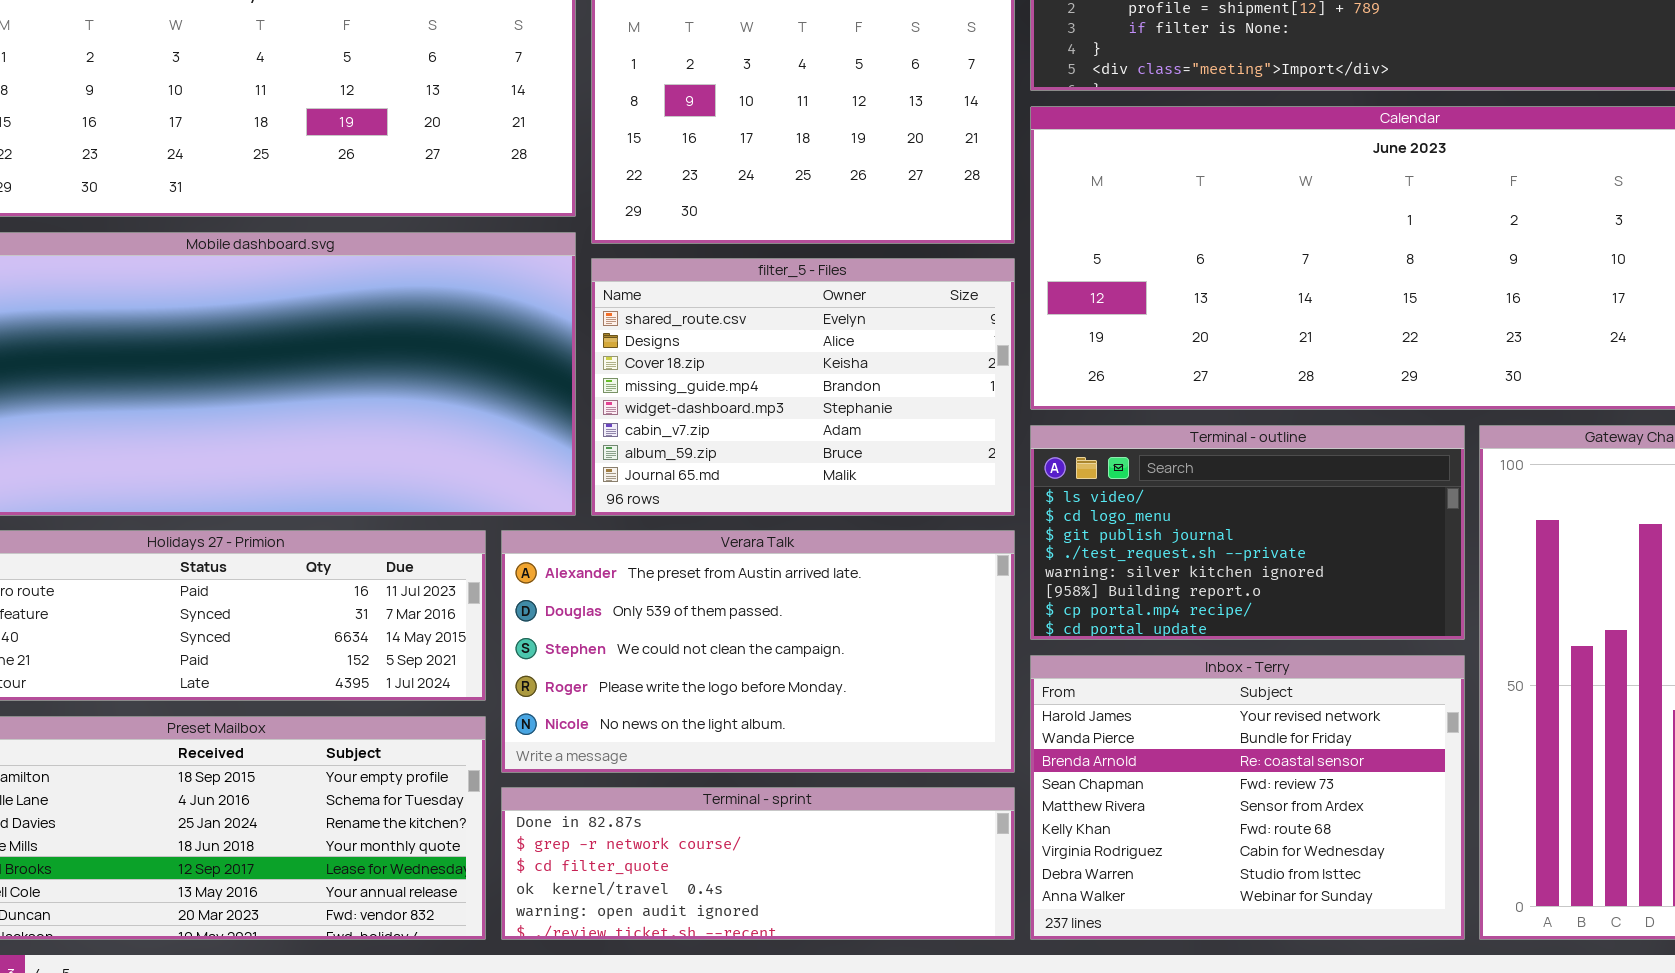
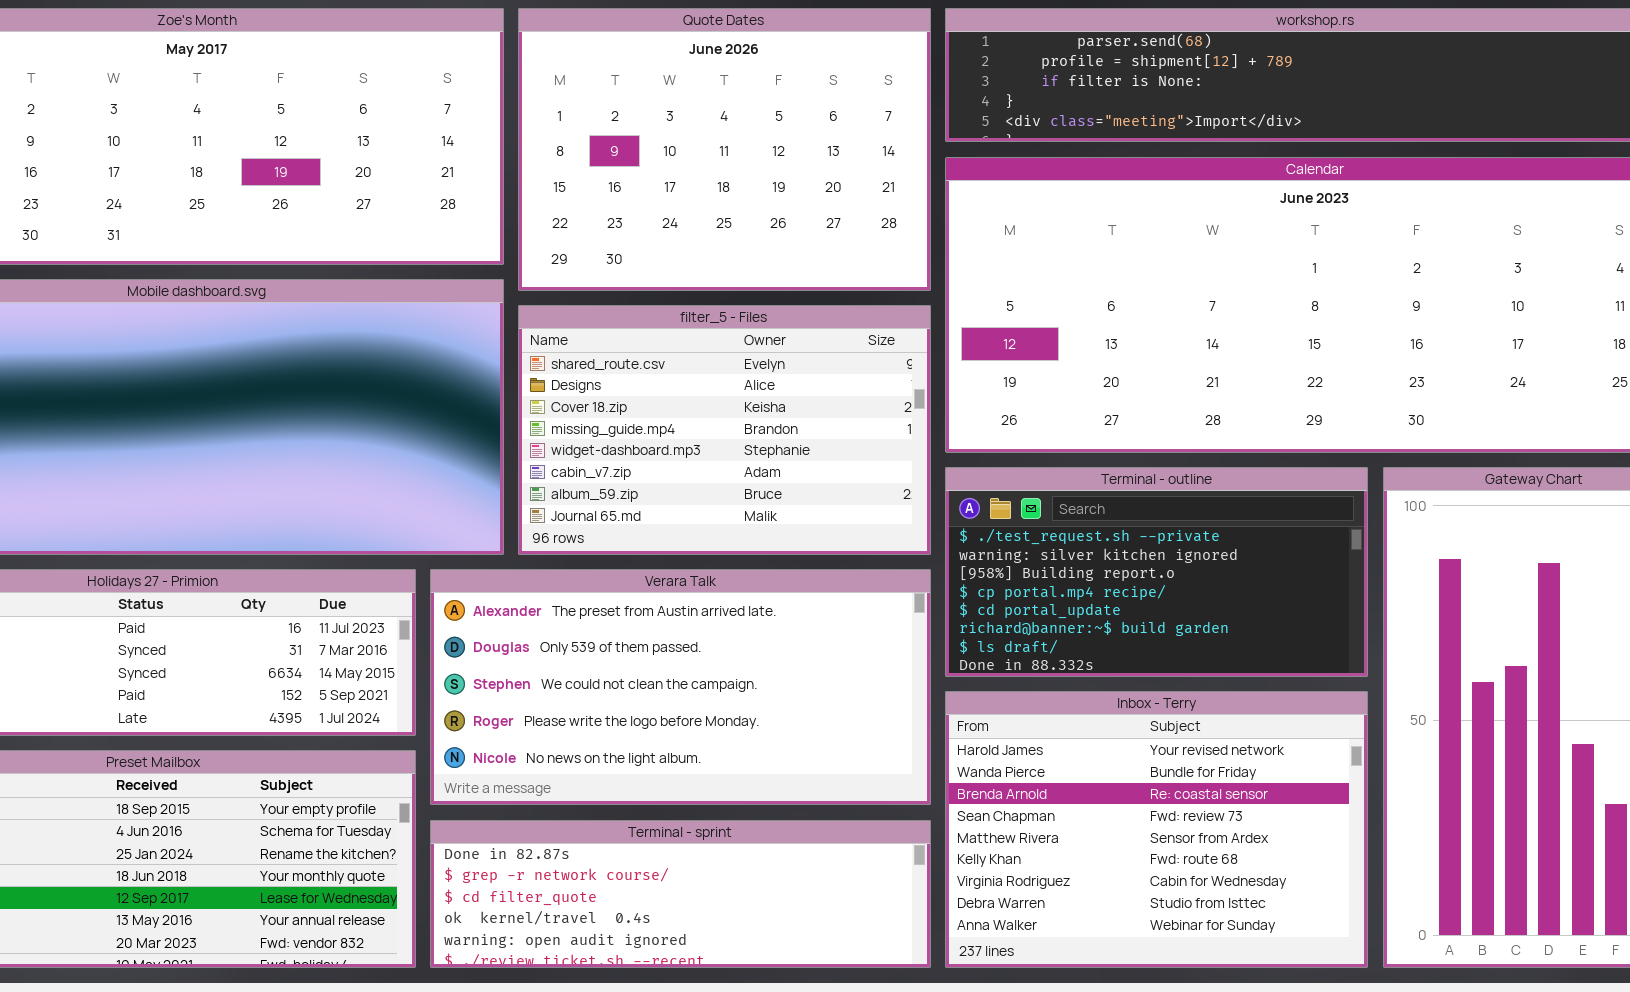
Terminal - outline: [1030,425,1465,640] -> [945,467,1368,677], scrolled down 3 rows

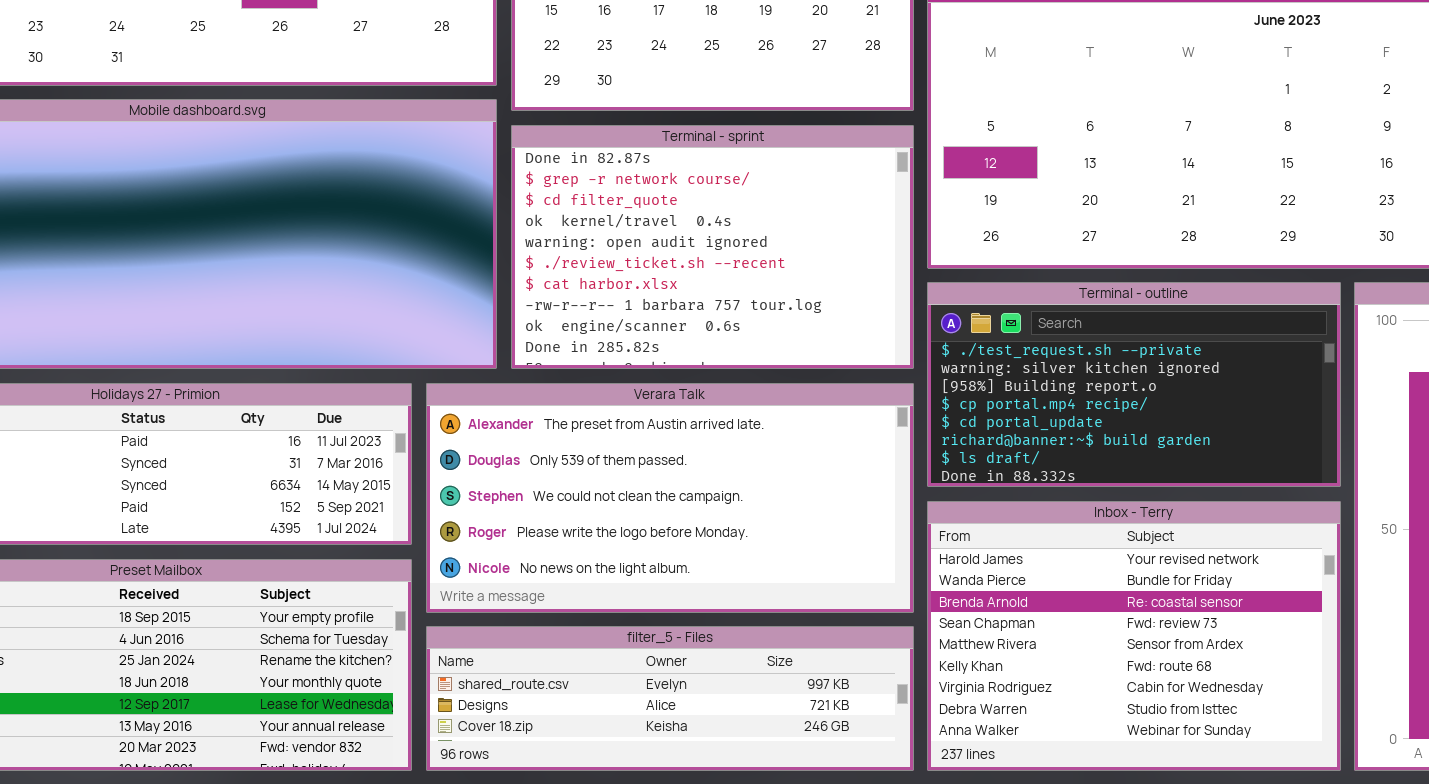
filter_5 - Files: [518,305,931,555] -> [426,626,914,771], moved, resized
Terminal - sprint: [430,820,931,968] -> [511,125,914,369], moved, resized

